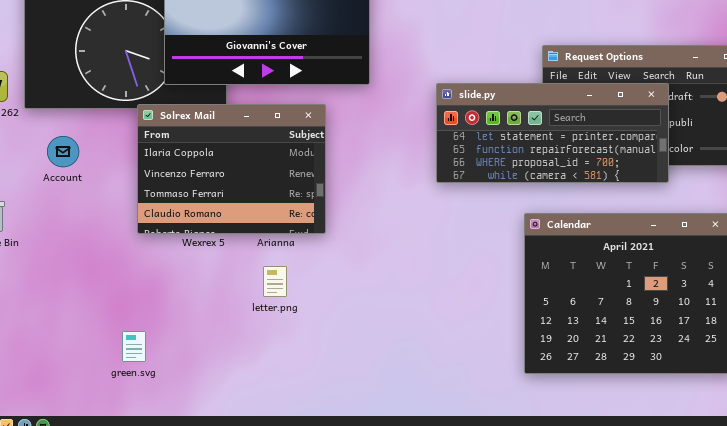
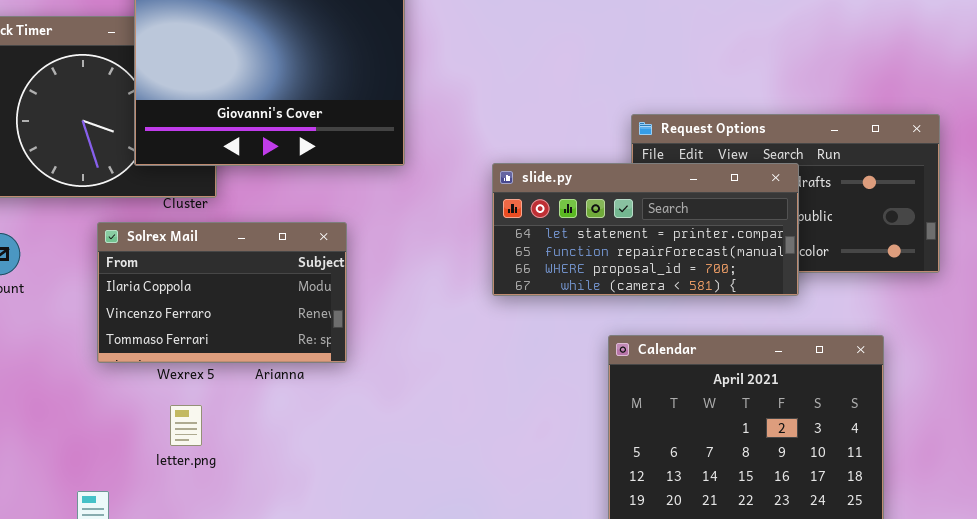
Solrex Mail: [137,104,326,234] -> [97,222,347,363], resized
letter.png: [263,266,287,297] -> [170,405,202,446], moved

